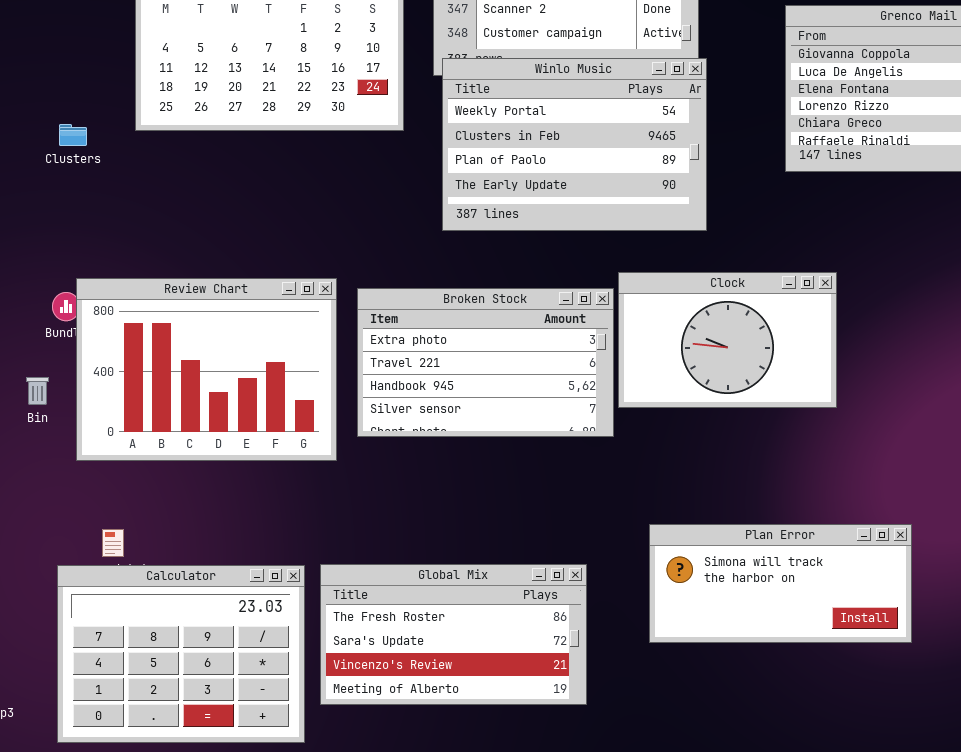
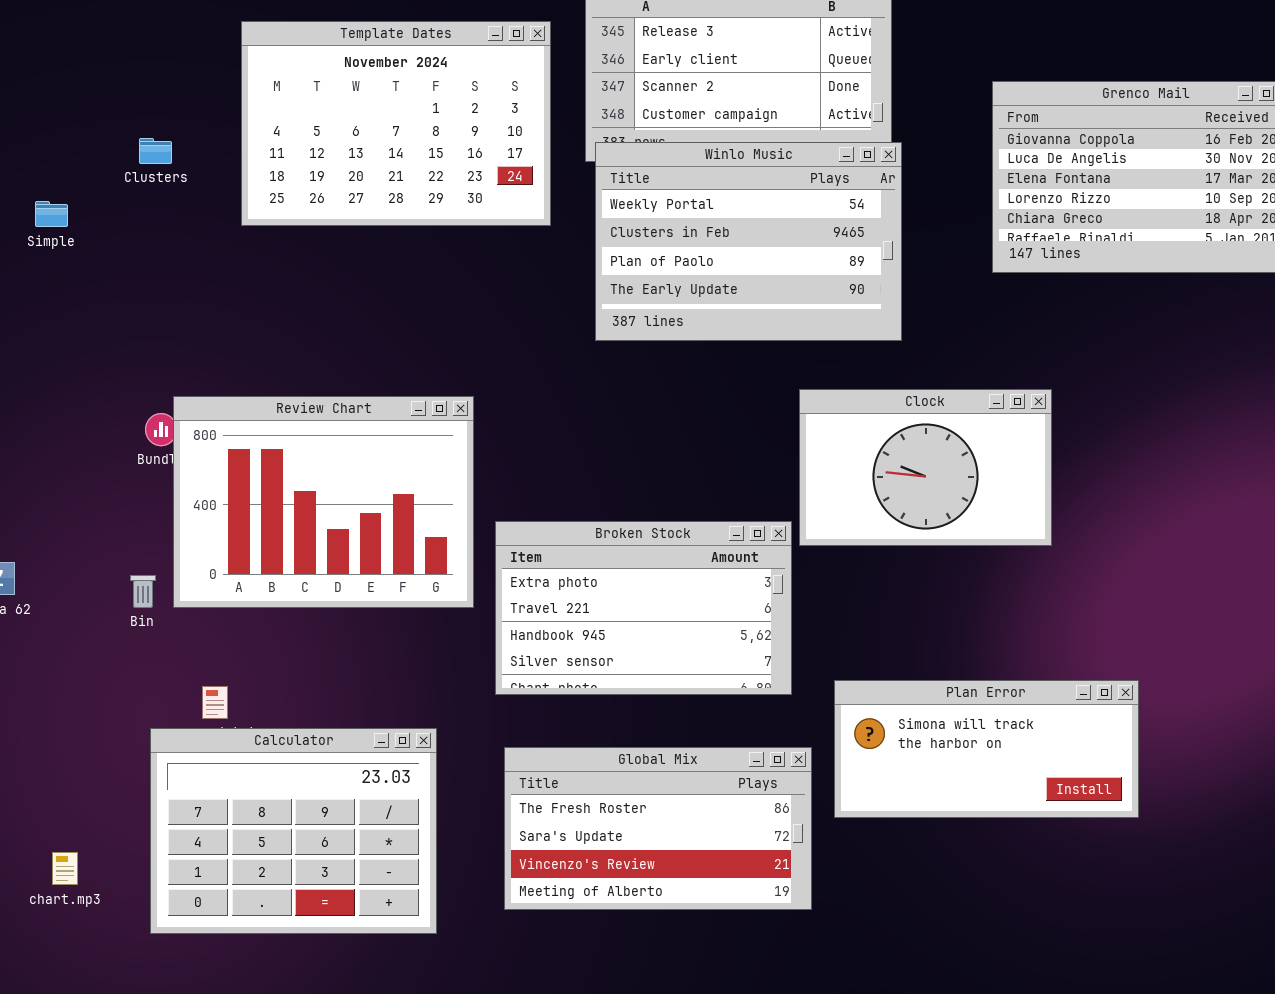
Clusters: [59,124,87,146] -> [139,138,172,164], moved
Broken Stock: [357,288,614,437] -> [495,521,792,695], moved
Bin: [26,377,49,405] -> [130,575,156,608], moved
Global Mix: [320,564,587,705] -> [504,747,812,910], moved

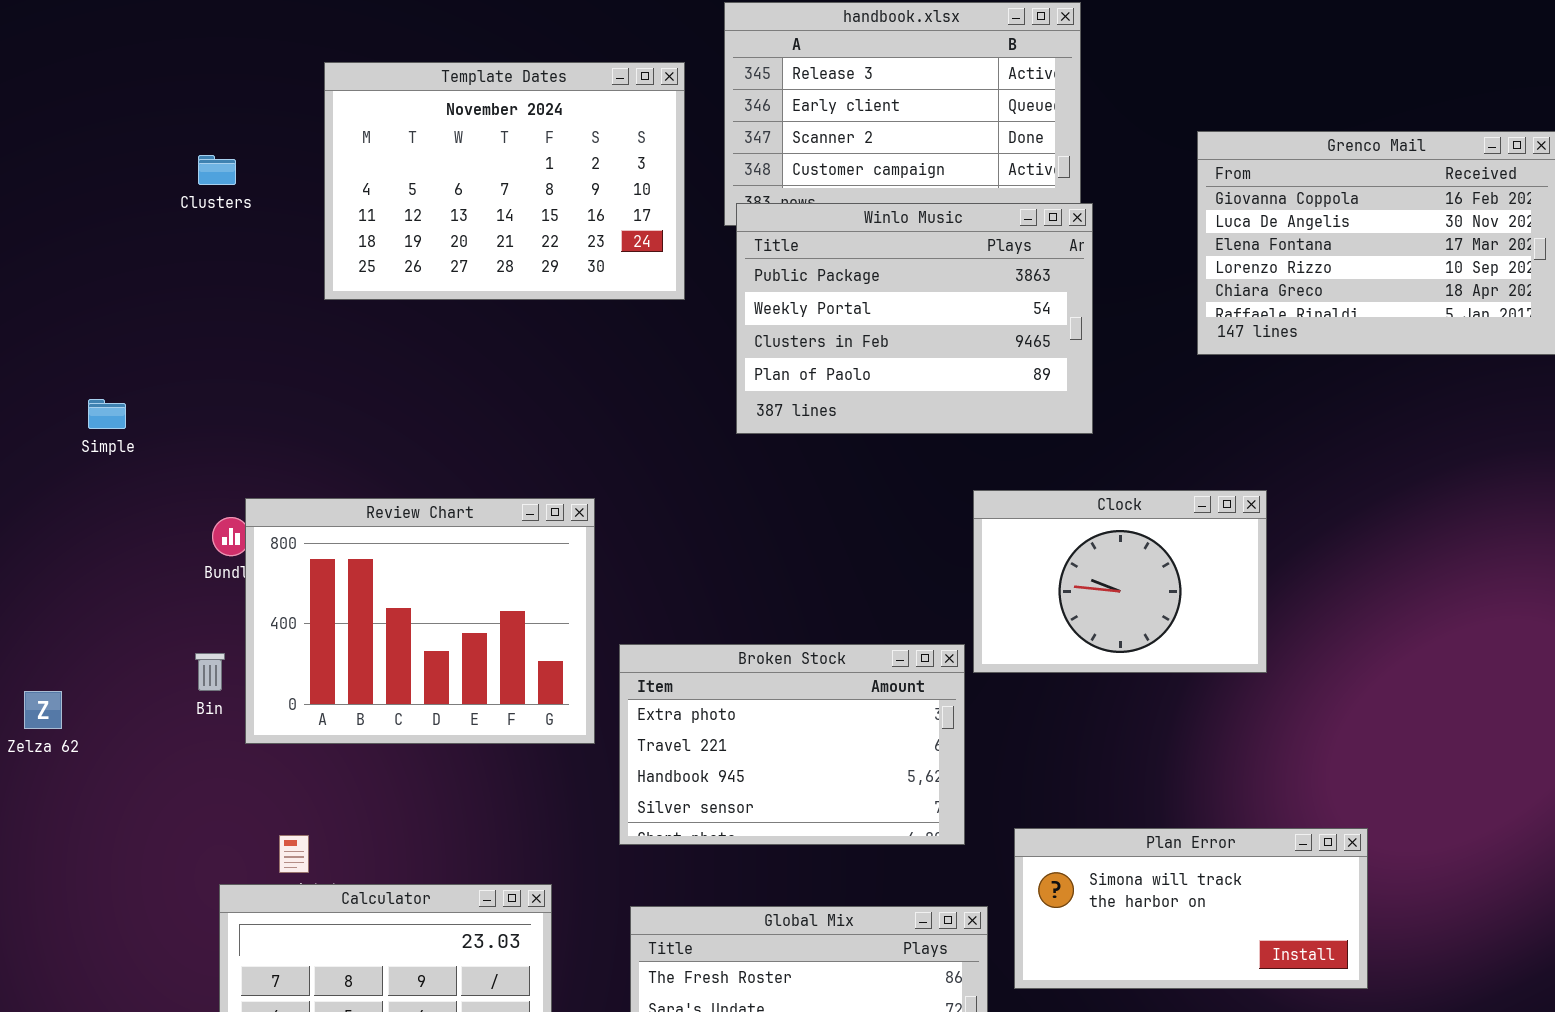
Clusters: [139,138,172,164] -> [198,155,236,185], moved
Winlo Music: [595,142,902,341] -> [736,203,1093,434], scrolled up 1 row
Simple: [35,201,68,227] -> [88,399,126,429], moved
Bin: [130,575,156,608] -> [195,653,225,691], moved

